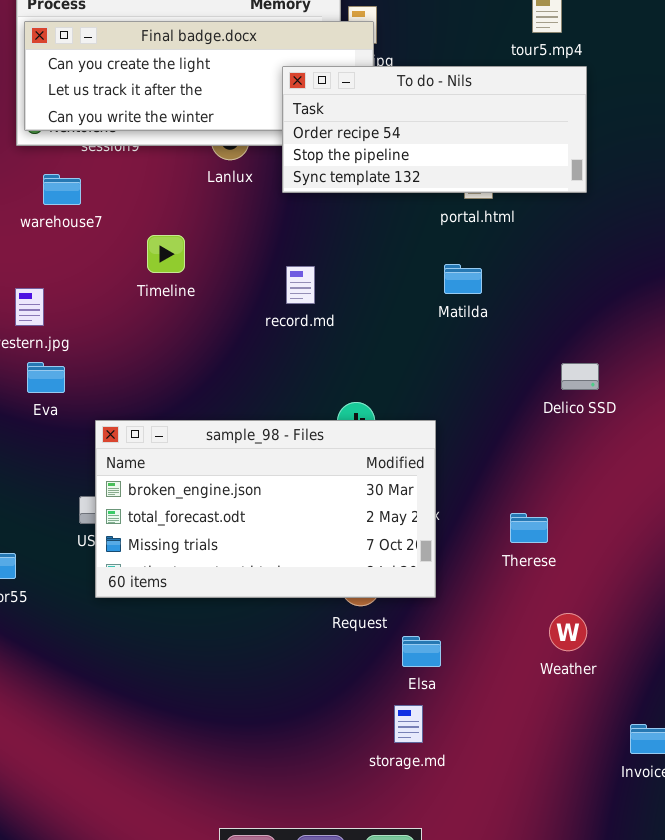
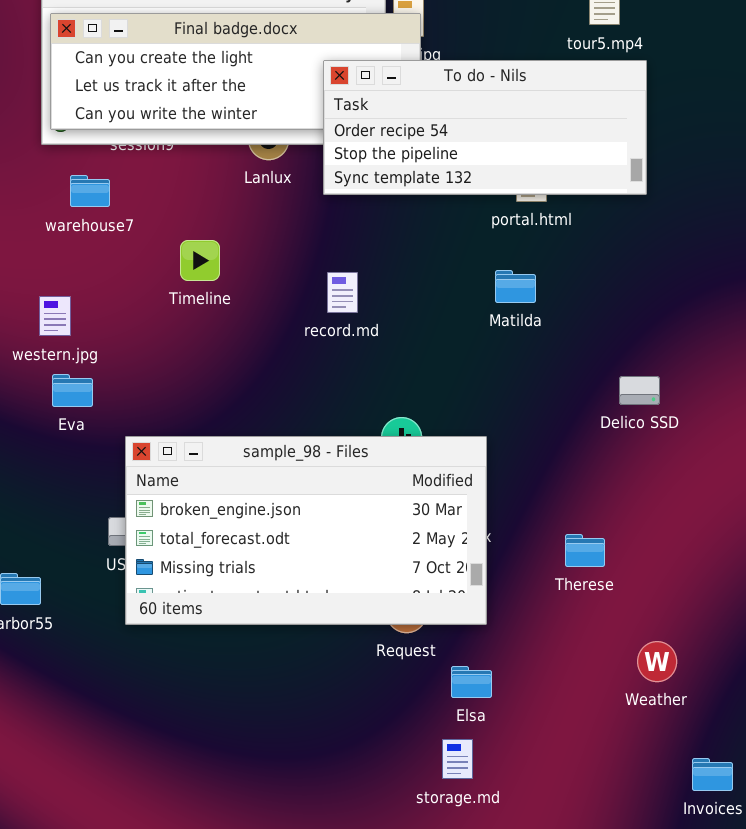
Weather: [549,613,587,651] -> [637,641,677,682], moved

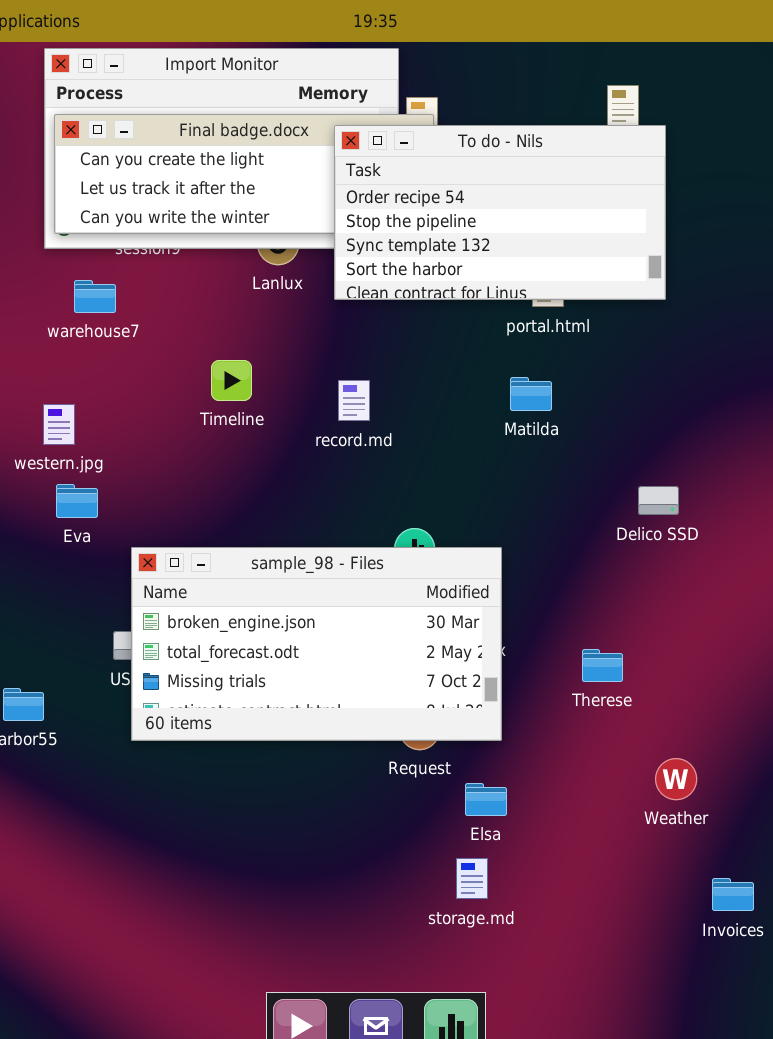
To do - Nils: [323,60,647,195] -> [334,125,666,300], resized
Timeline: [180,240,220,281] -> [211,360,252,401], moved

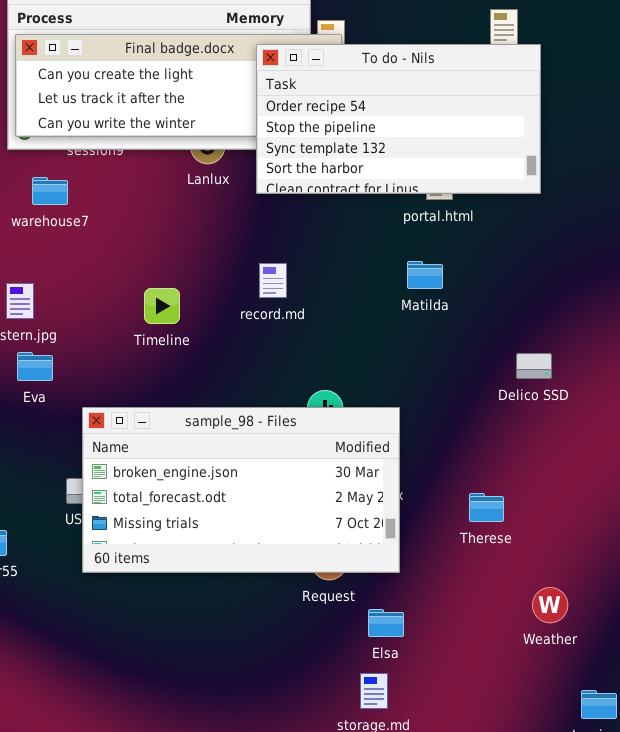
Timeline: [211,360,252,401] -> [144,288,180,324], moved

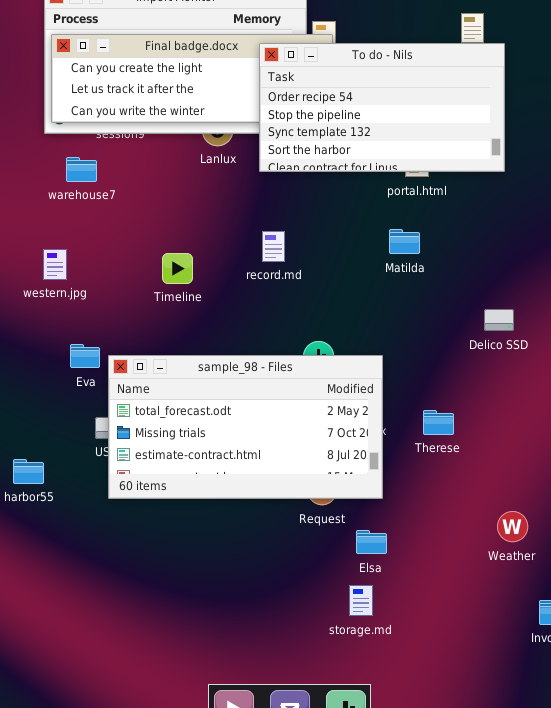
Eva: [17,352,53,381] -> [70,344,100,368], moved
sample_98 - Files: [82,407,400,573] -> [108,355,383,499], scrolled down 1 row
Therese: [469,493,504,522] -> [423,410,454,435], moved

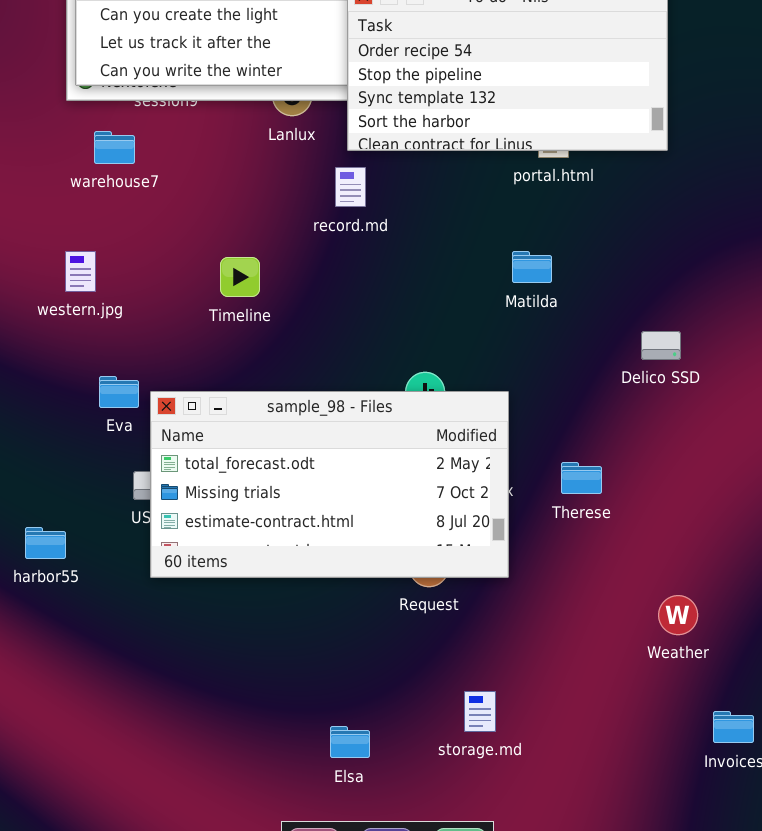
Matilda: [389,229,420,254] -> [512,251,552,283], moved
record.md: [262,231,285,262] -> [335,167,366,207], moved
Elsa: [356,530,387,554] -> [330,726,370,758], moved

